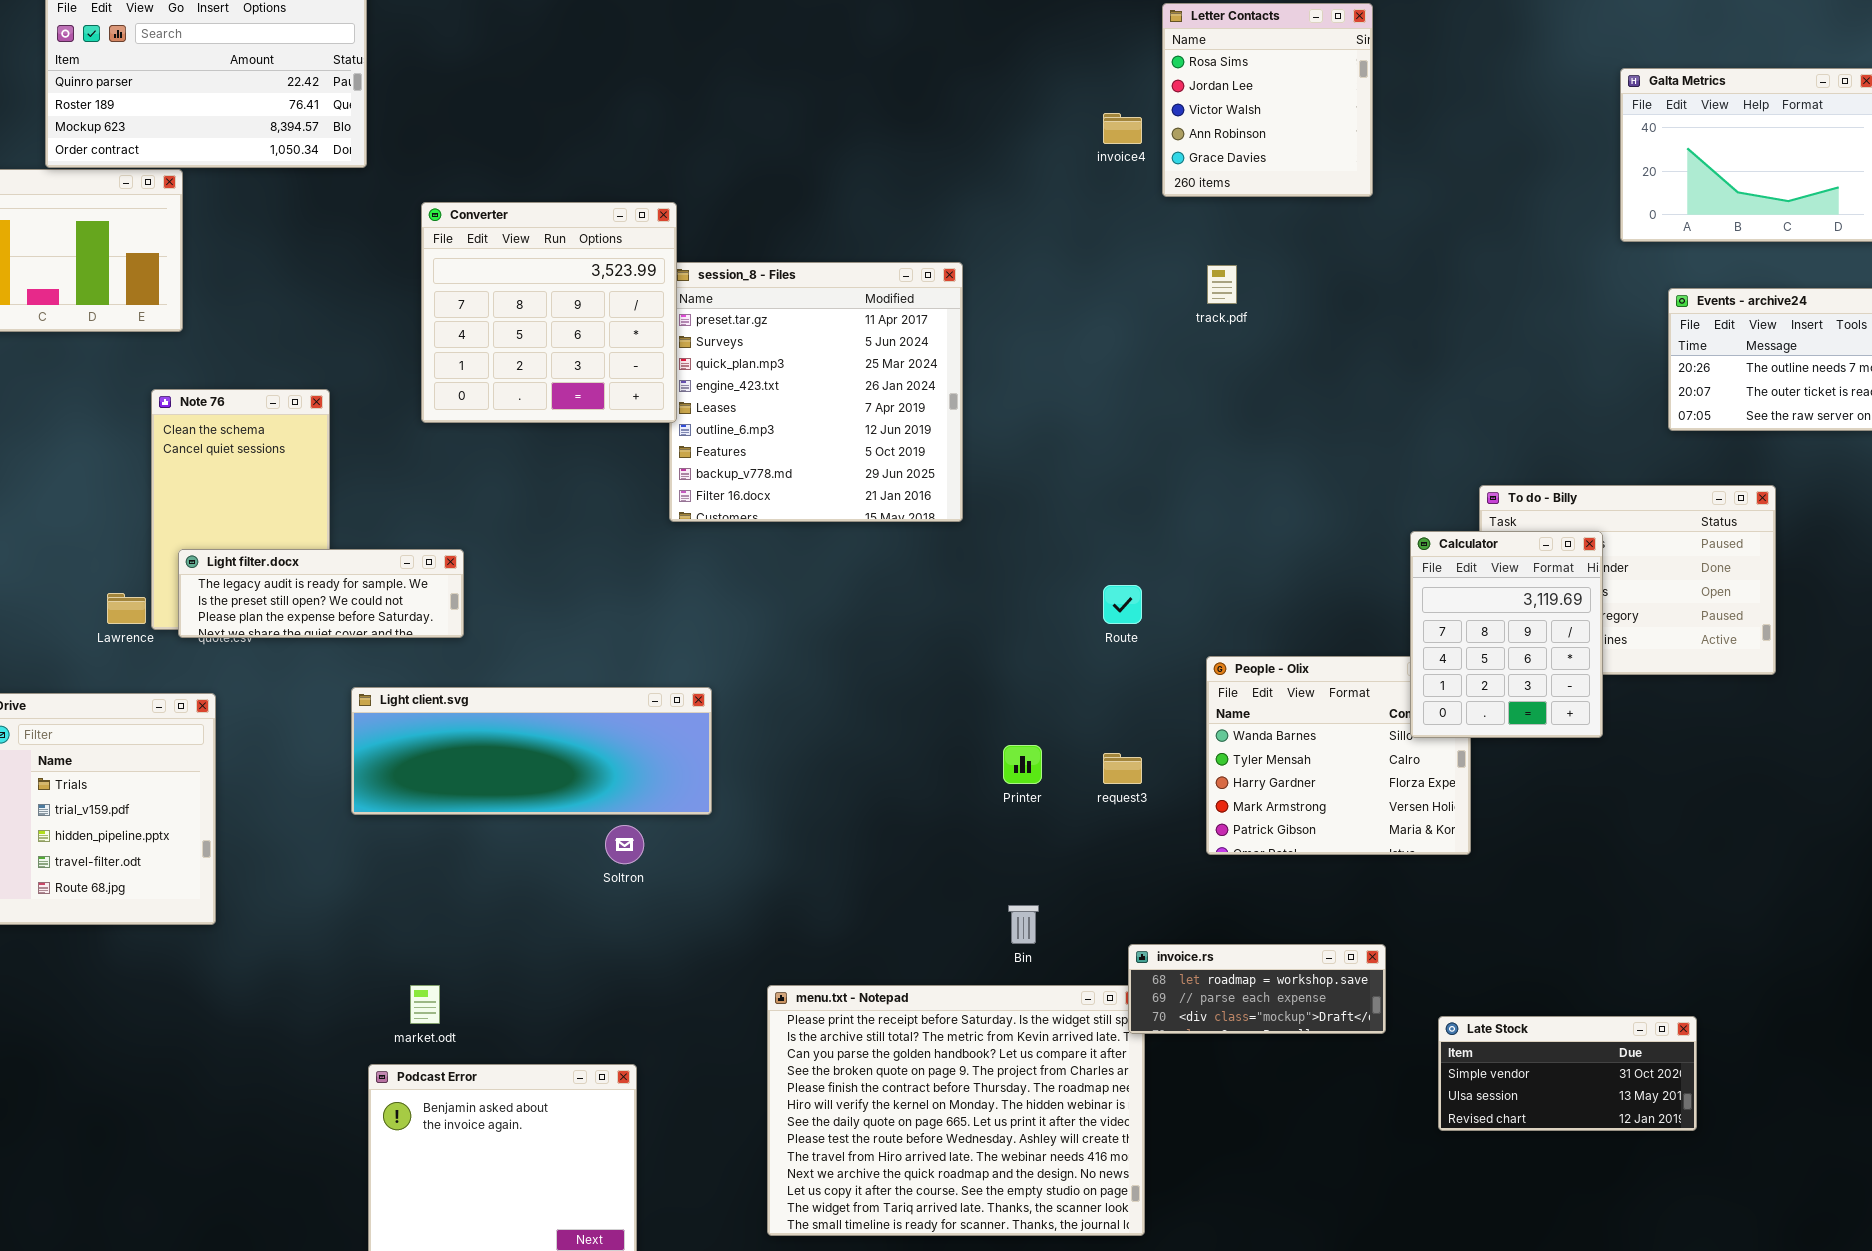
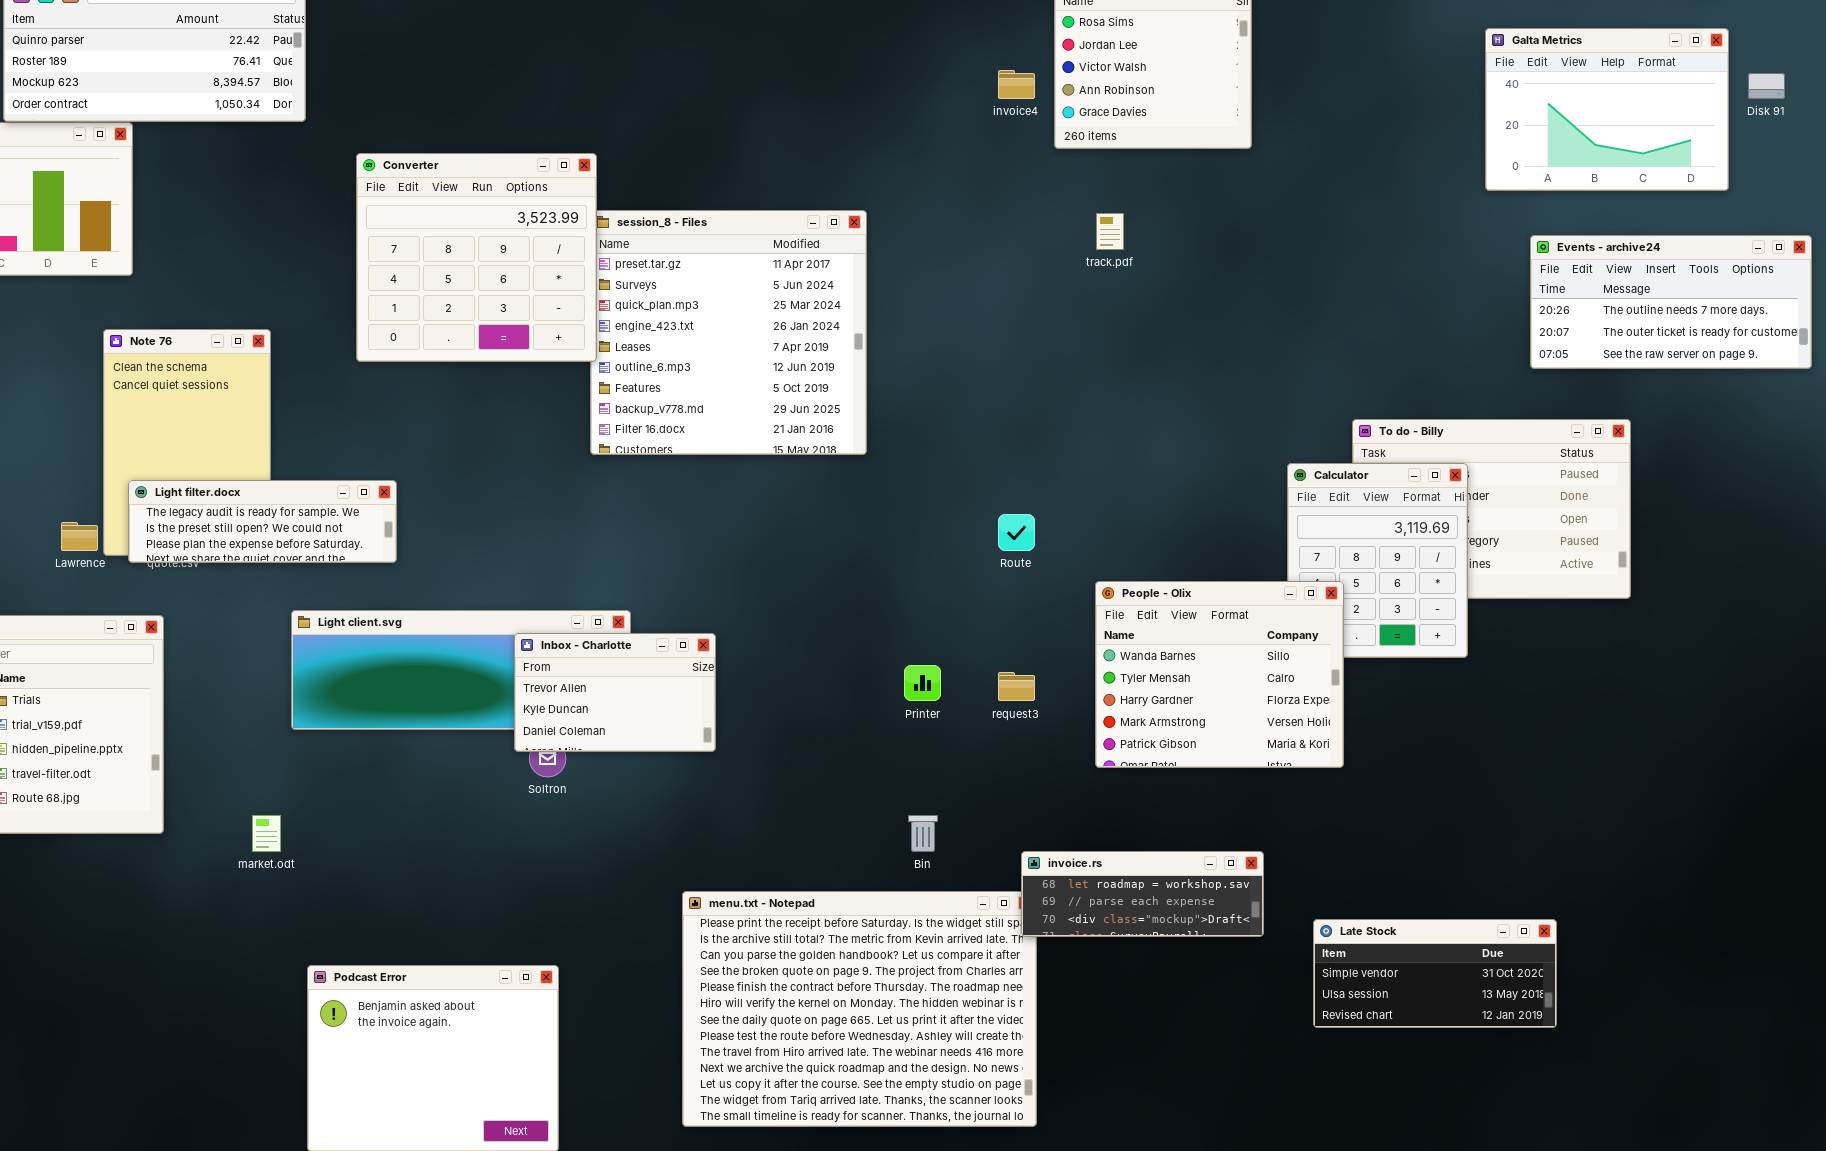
People - Olix: [1206,656,1471,855] -> [1095,581,1344,768], raised
Inbox - Charlotte: none -> [514,633,716,752], opened
market.odt: [410,985,440,1024] -> [252,815,281,852], moved

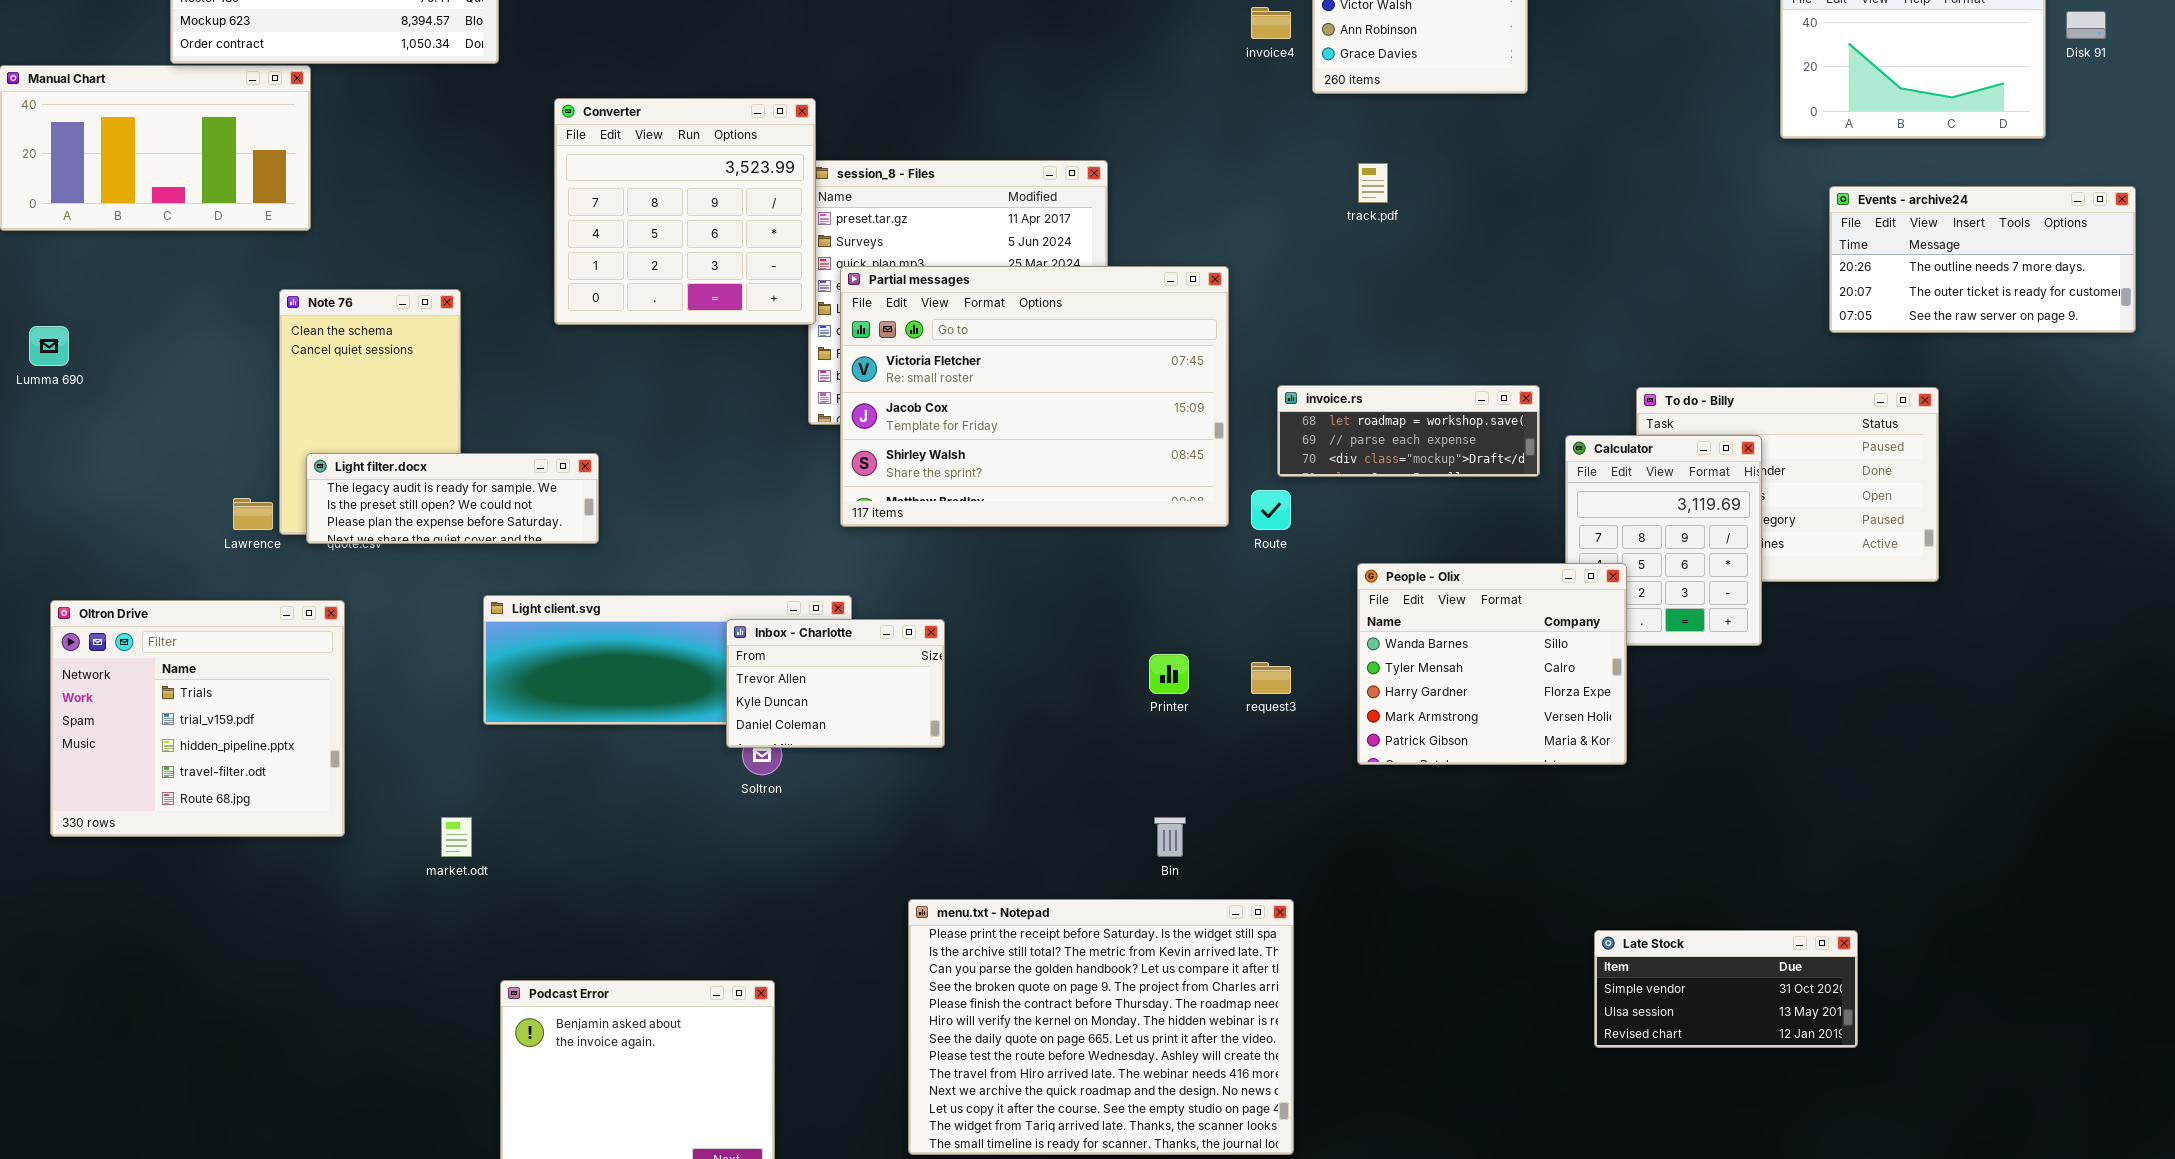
Partial messages: none -> [840,266,1229,527], opened
invoice.rs: [1021,851,1264,937] -> [1277,385,1540,477], moved

